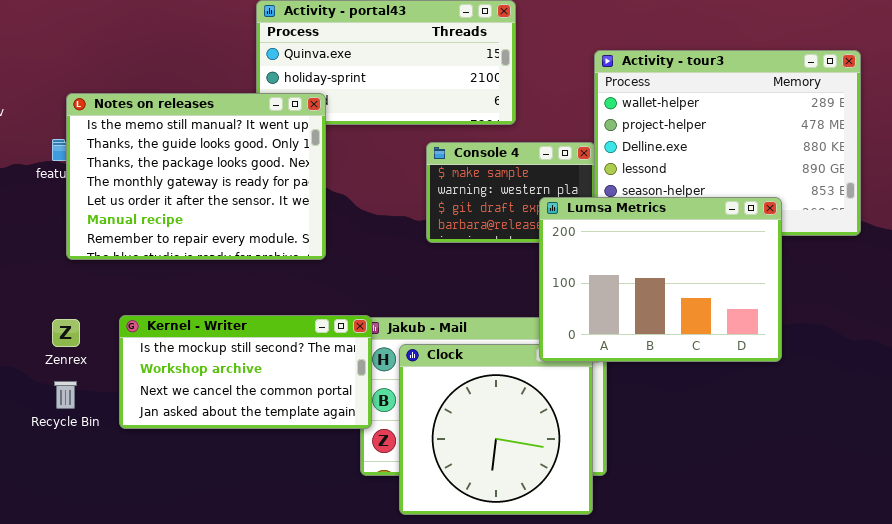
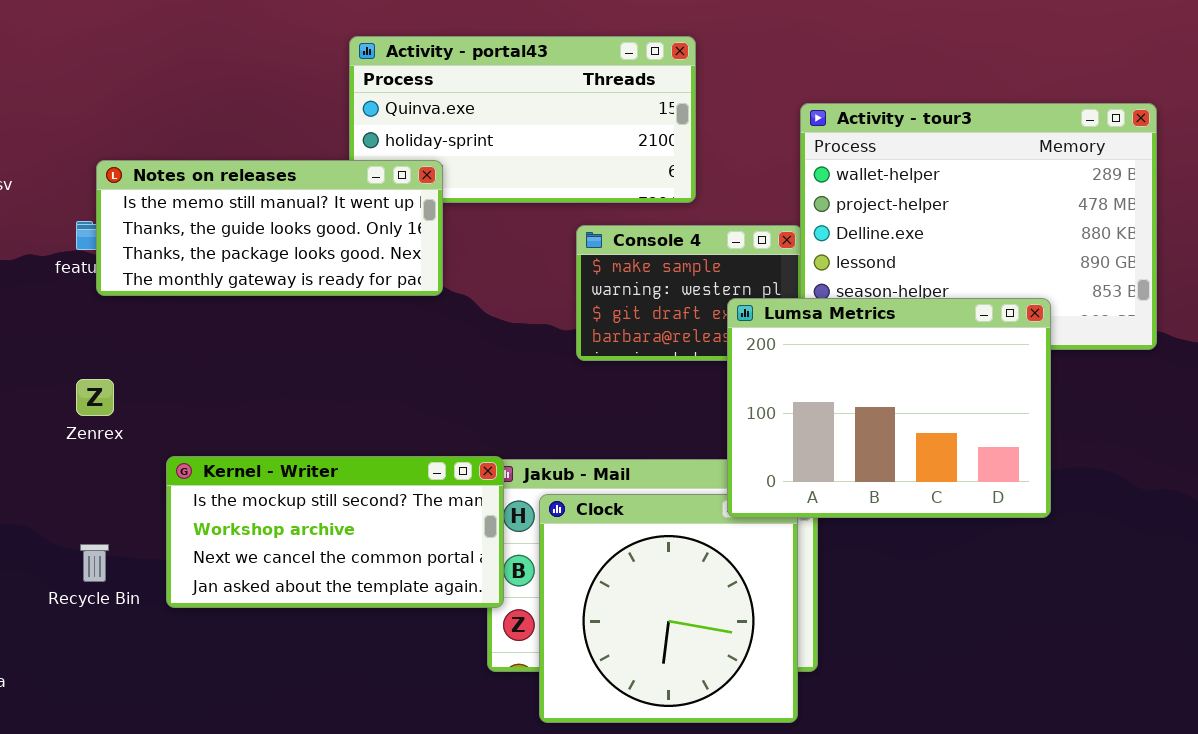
Notes on releases: [66,93,326,260] -> [96,160,443,296], resized
Zenrex: [52,319,80,347] -> [76,379,114,416], moved

